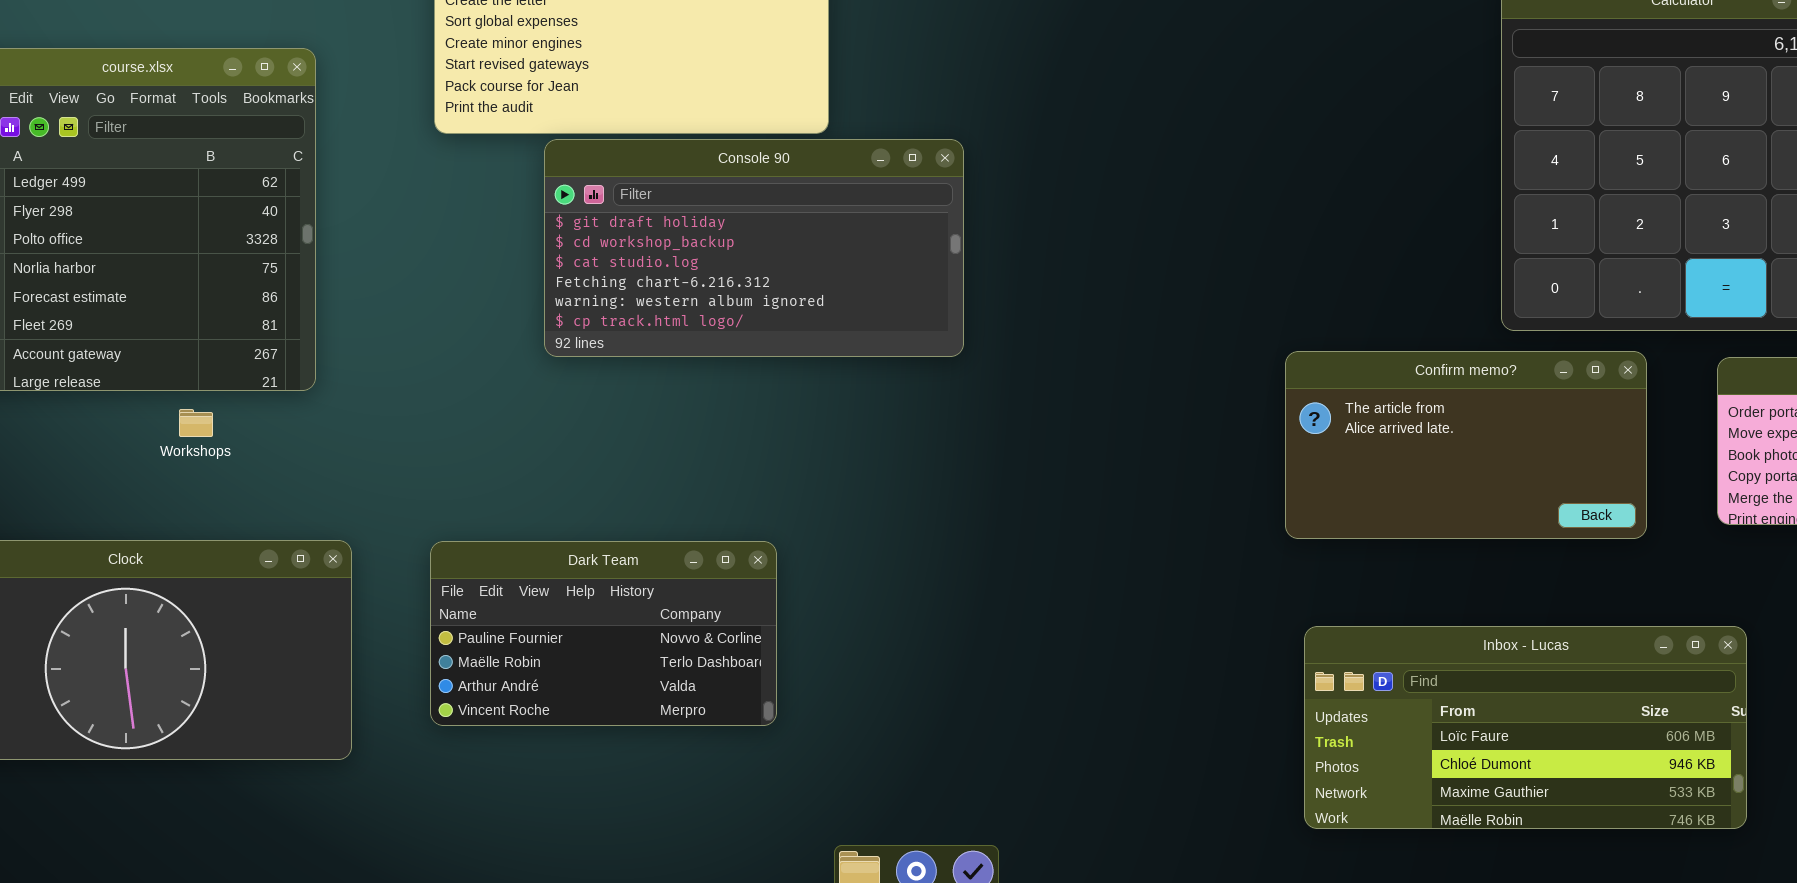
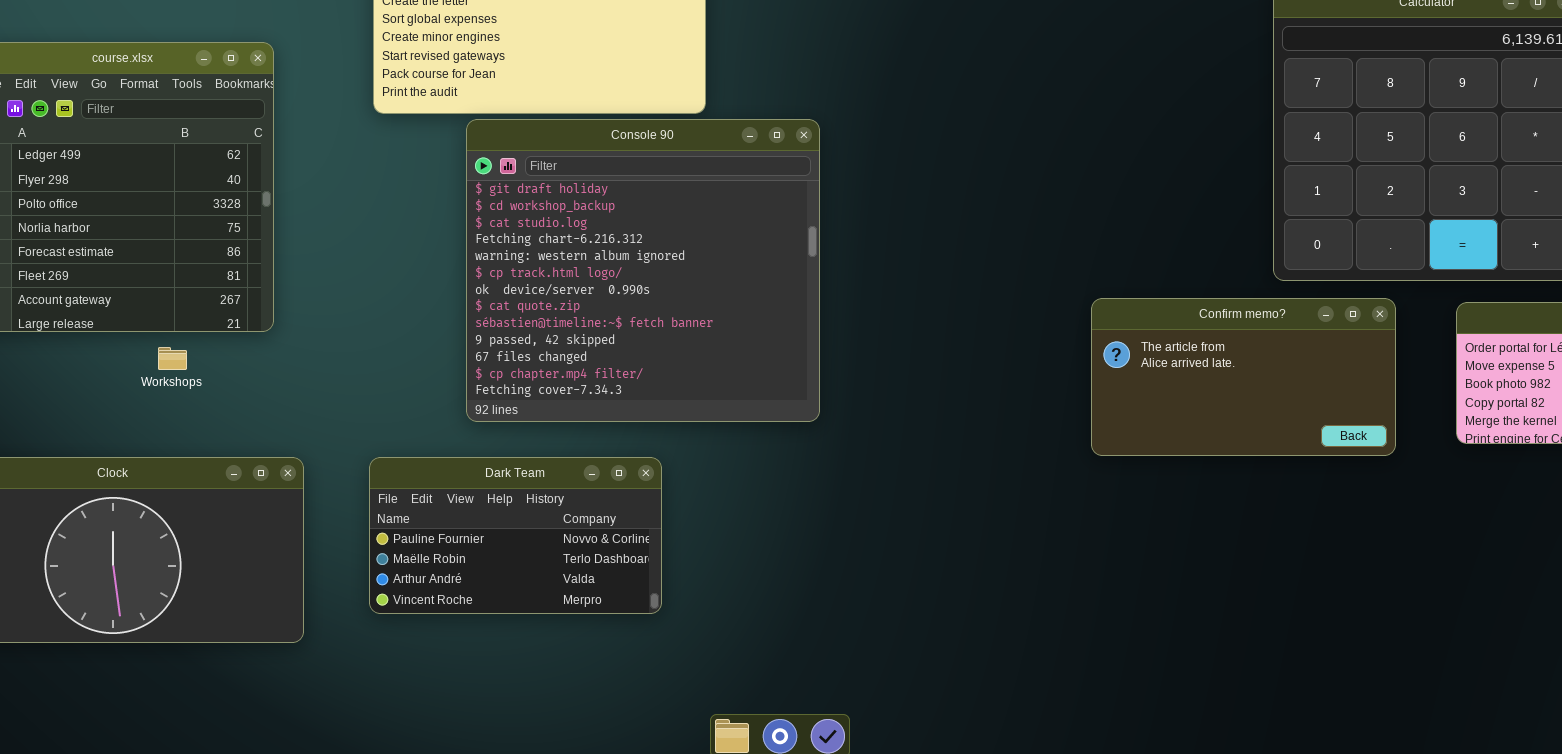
Console 90: [544,139,964,357] -> [466,119,820,422], resized
Inbox - Lucas: [1304,626,1747,829] -> none, closed

